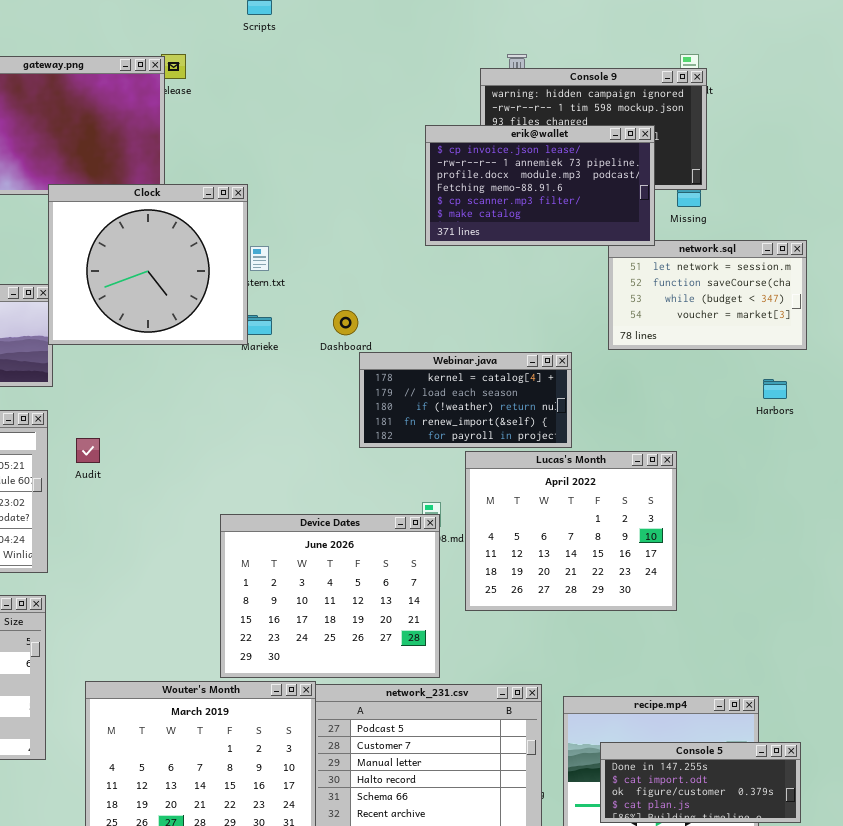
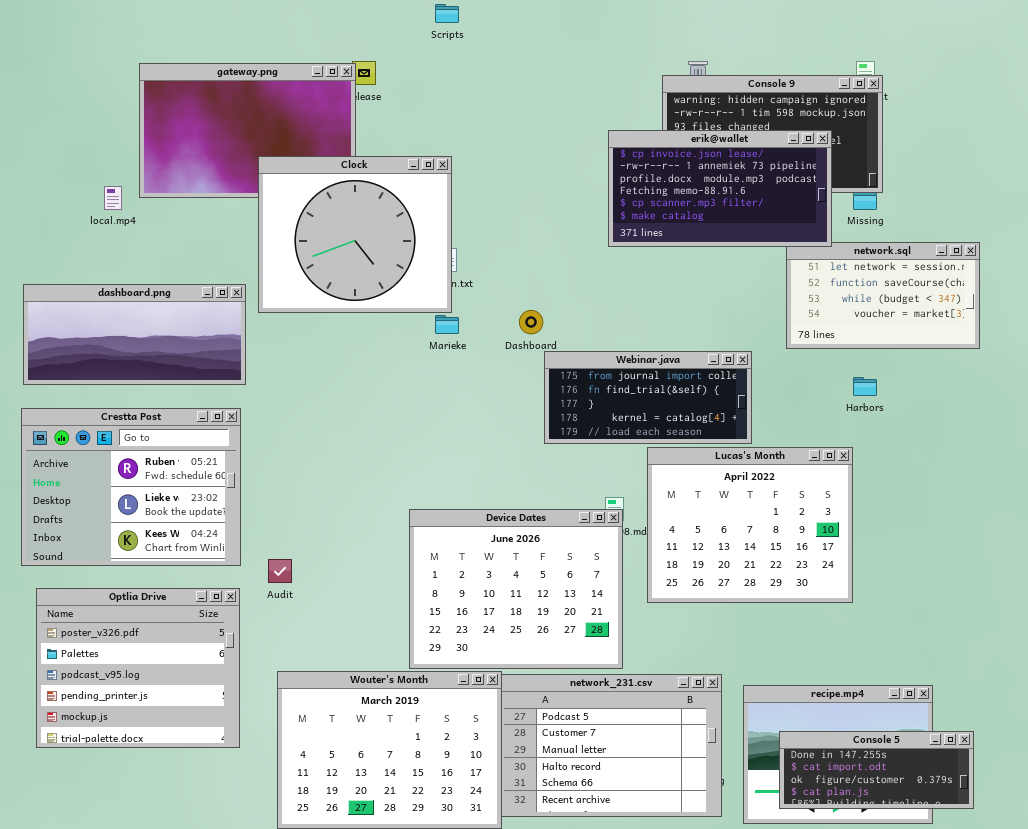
Clock: [48,184,248,345] -> [258,156,452,313], moved
Webinar.java: [359,352,572,448] -> [544,351,752,444], scrolled up 3 rows
Harbors: [763,379,787,399] -> [853,377,877,396], moved
Audit: [76,438,100,463] -> [268,559,292,583], moved

